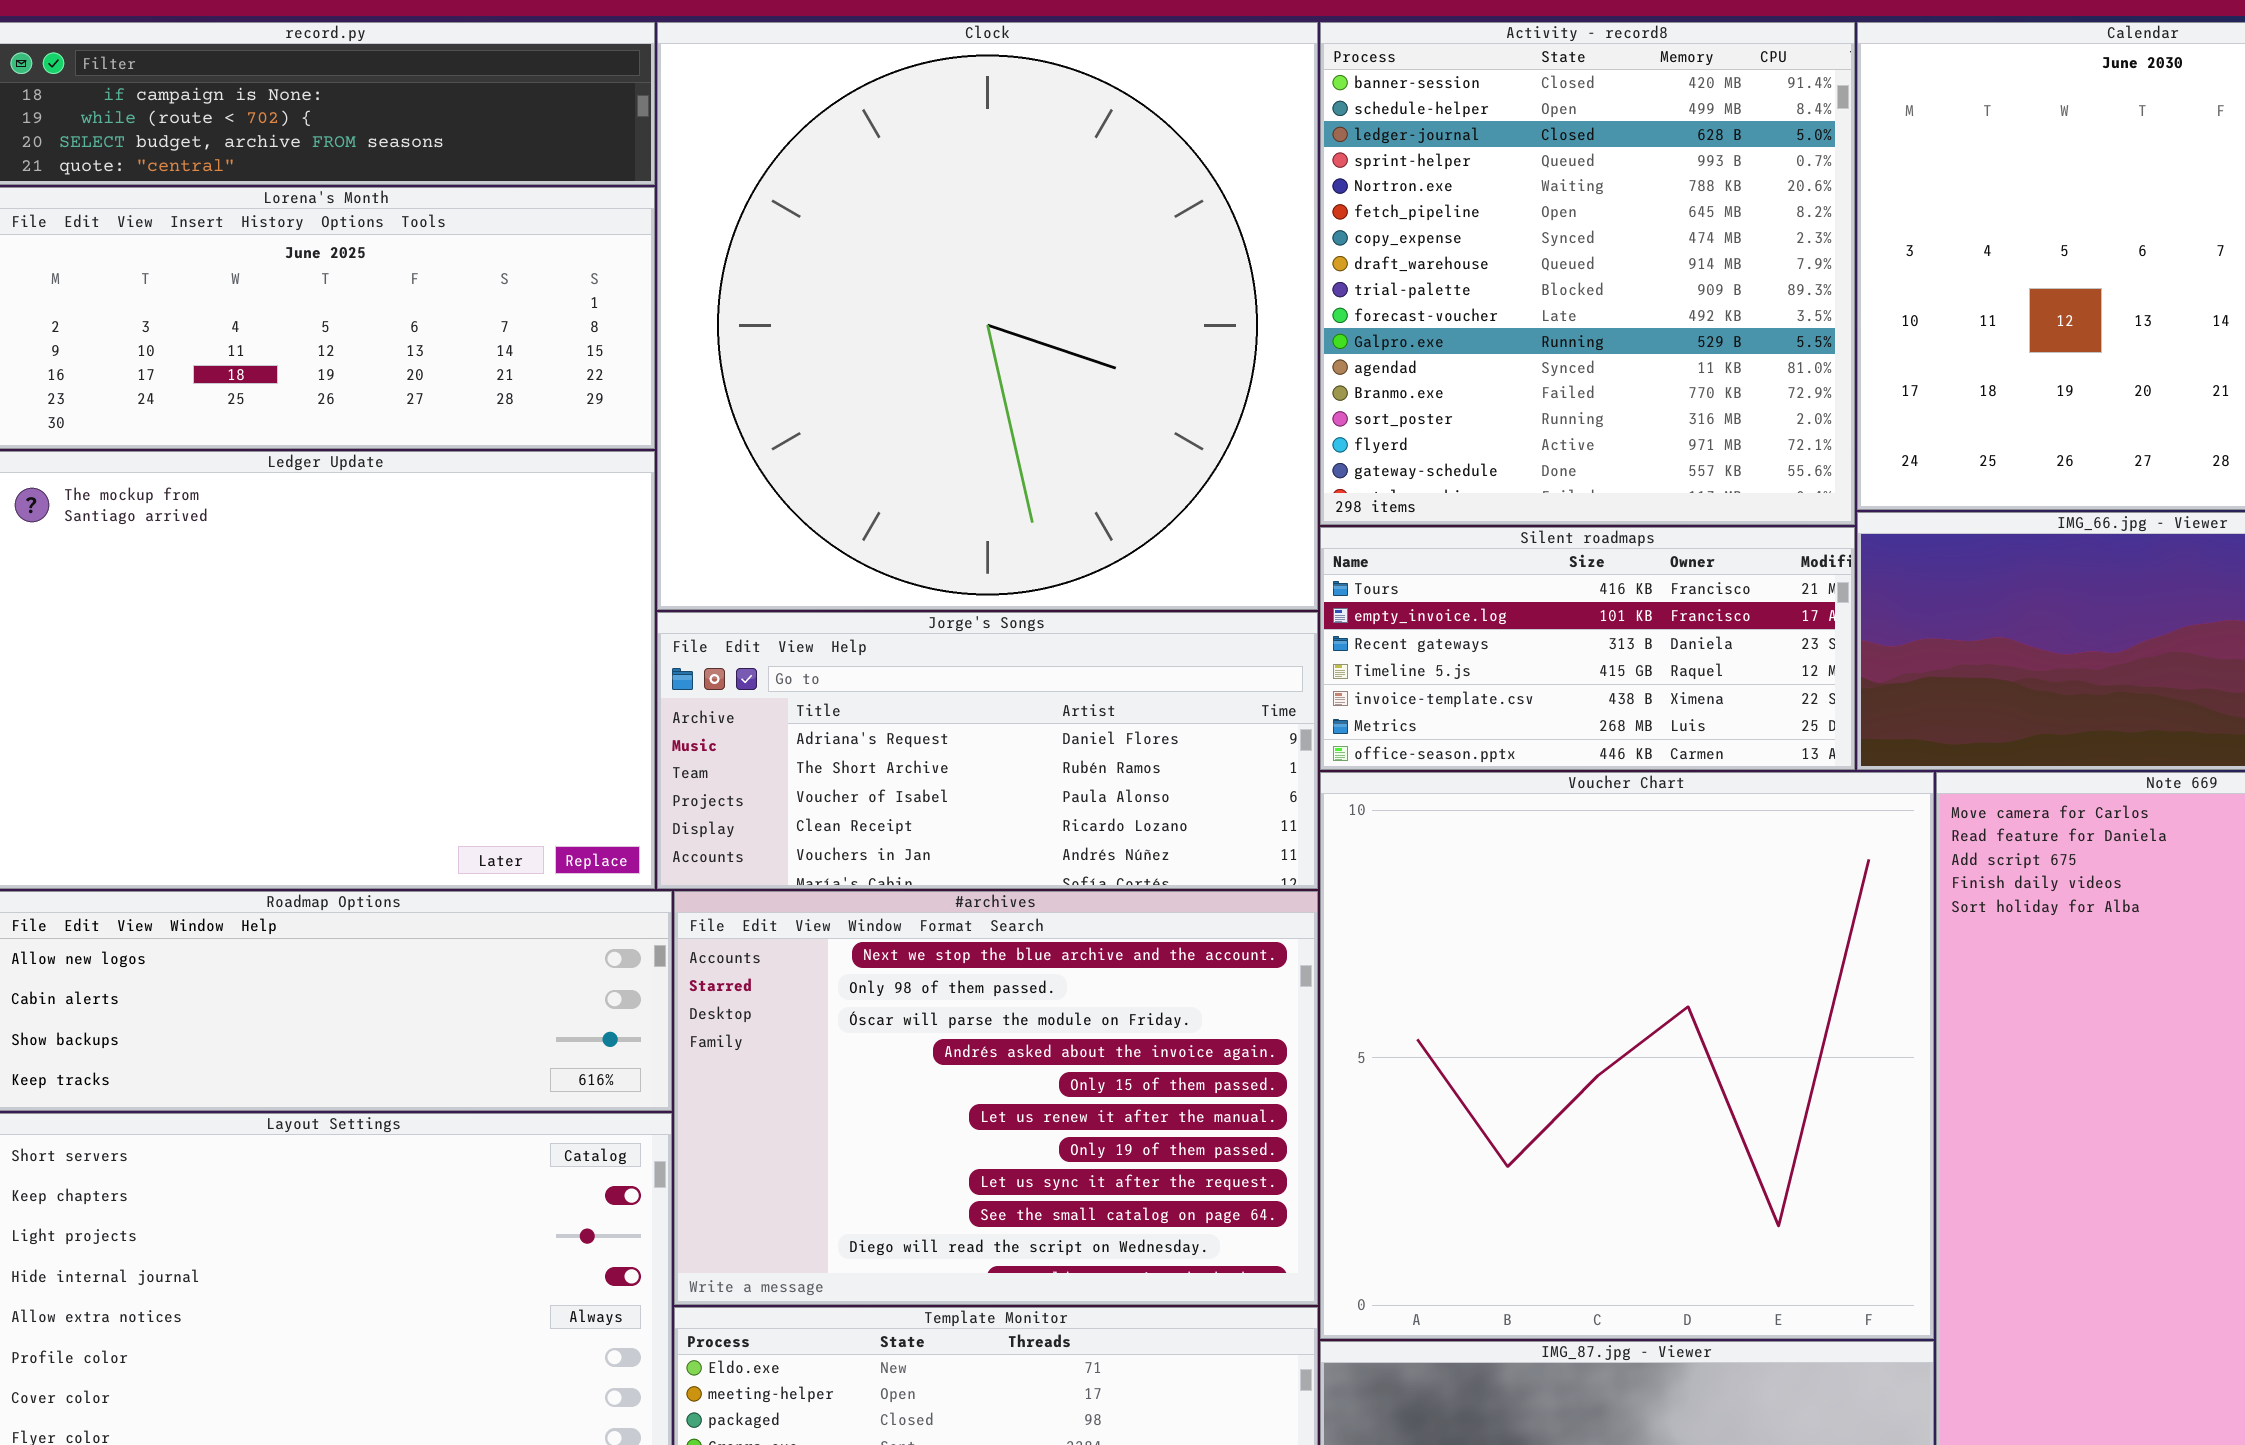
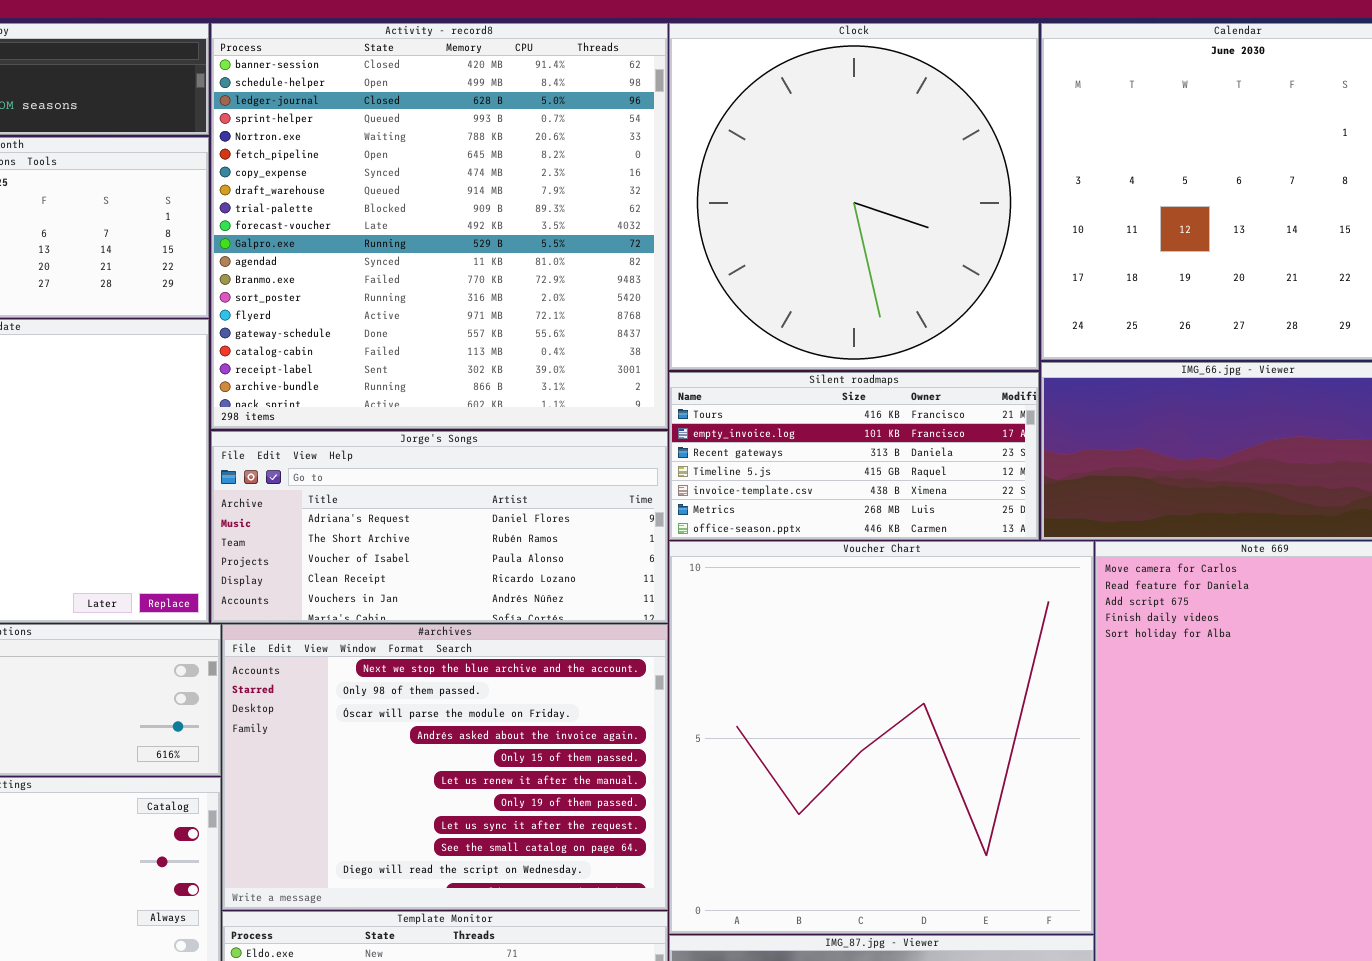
Clock: [657,22,1318,610] -> [669,23,1039,370], moved, resized
Activity - record8: [1320,22,1855,525] -> [211,23,668,429], moved, resized

